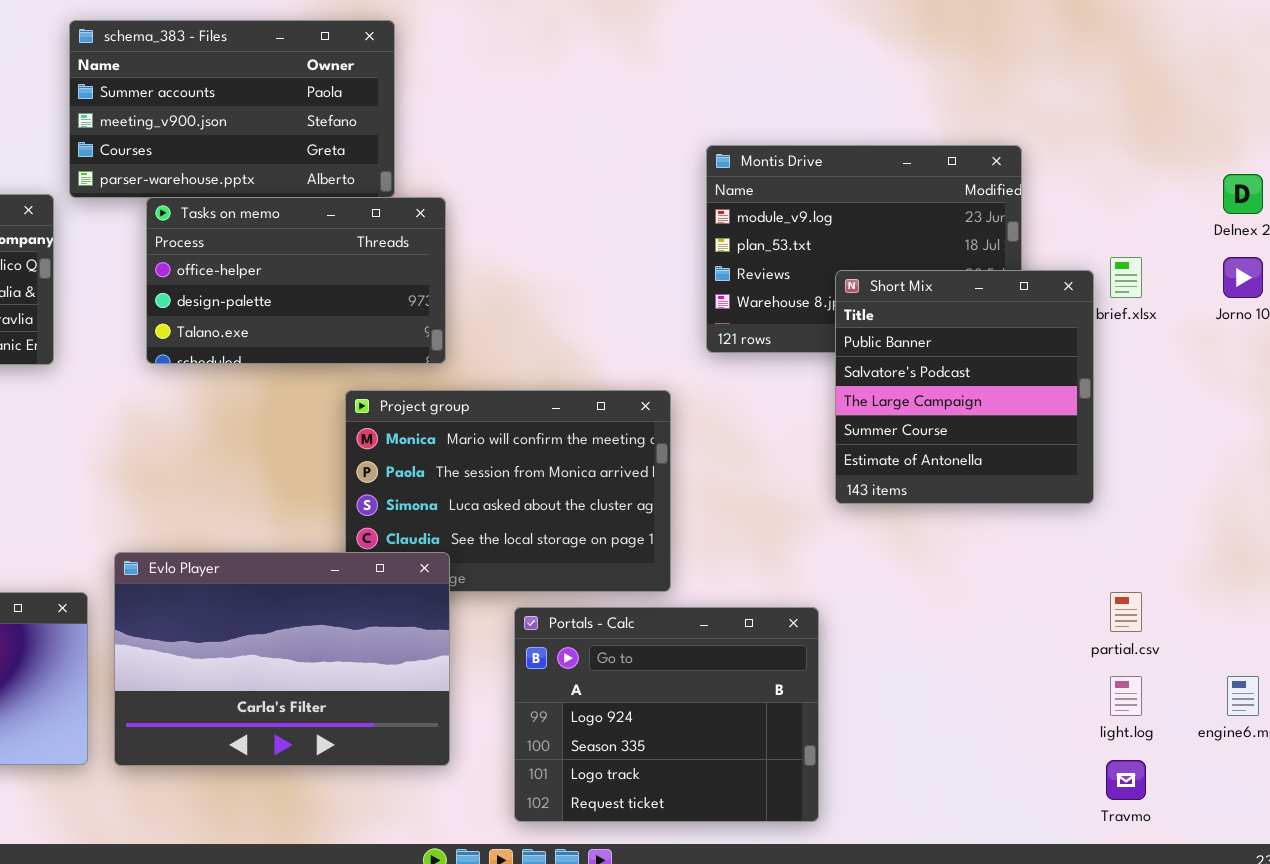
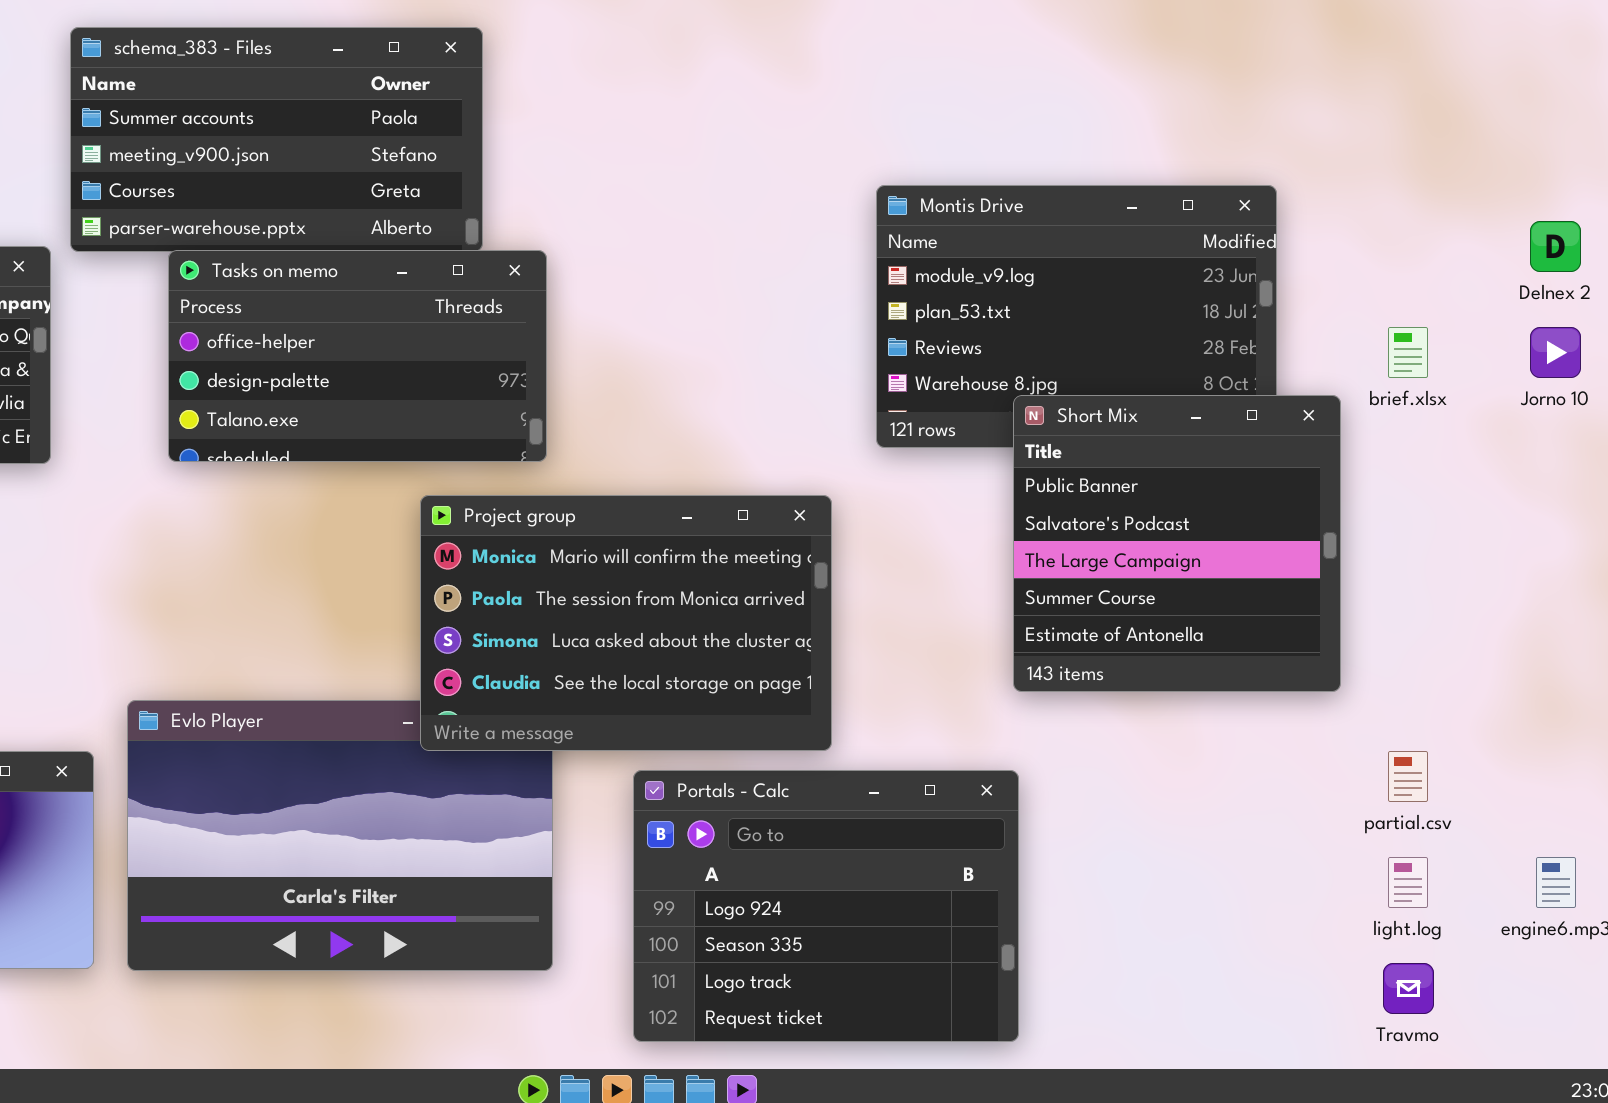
Short Mix: [835,270,1094,504] -> [1013,395,1341,692], moved
Project group: [345,390,671,592] -> [420,495,832,751], raised

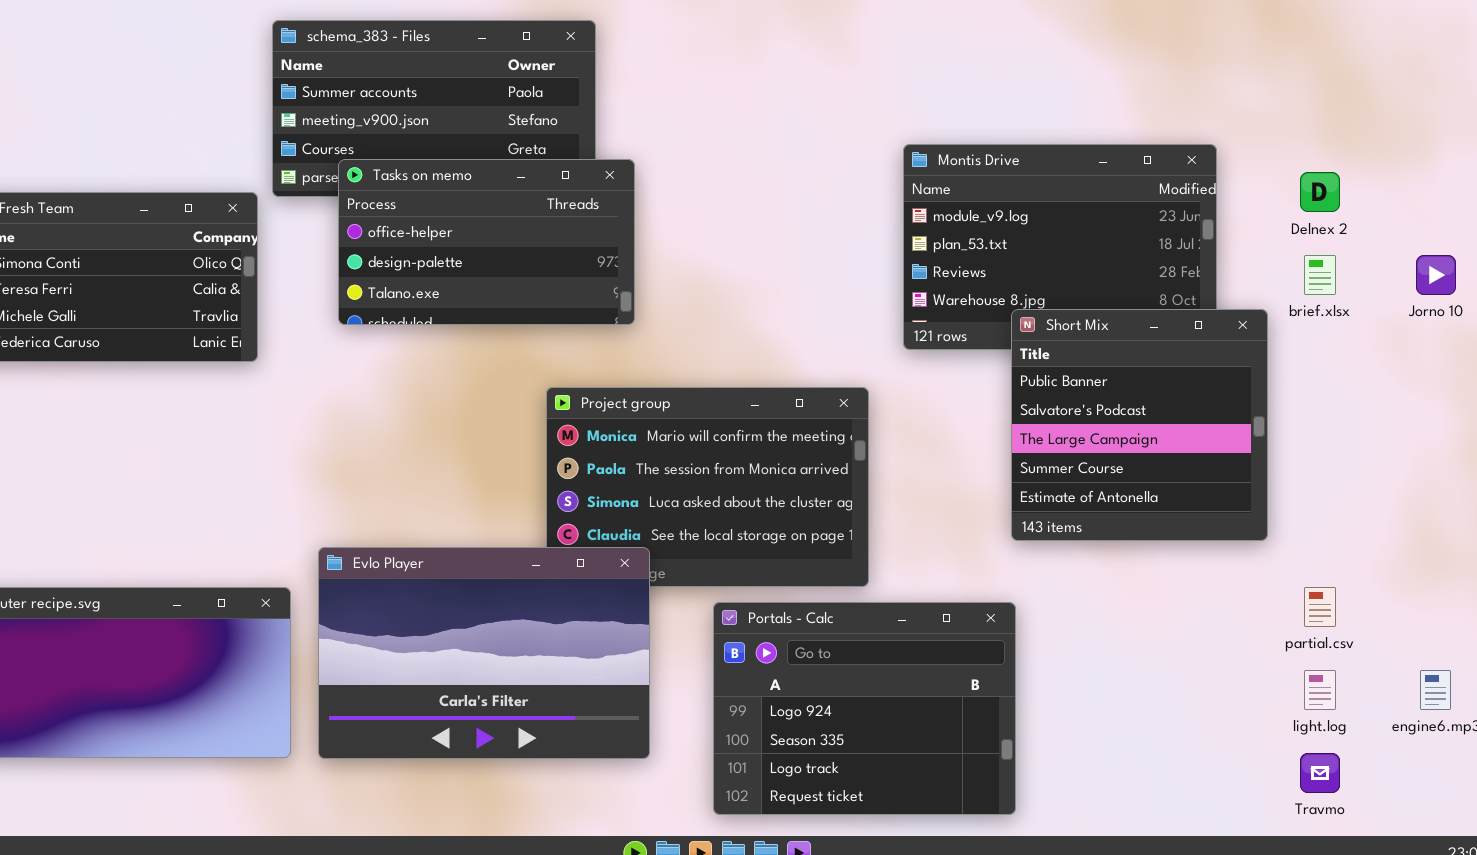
Delnex 2: [1530,221,1581,272] -> [1300,172,1340,212], moved
Tasks on memo: [168,250,547,462] -> [338,159,635,325], moved
Evlo Player: [127,700,553,971] -> [318,547,650,759], raised

